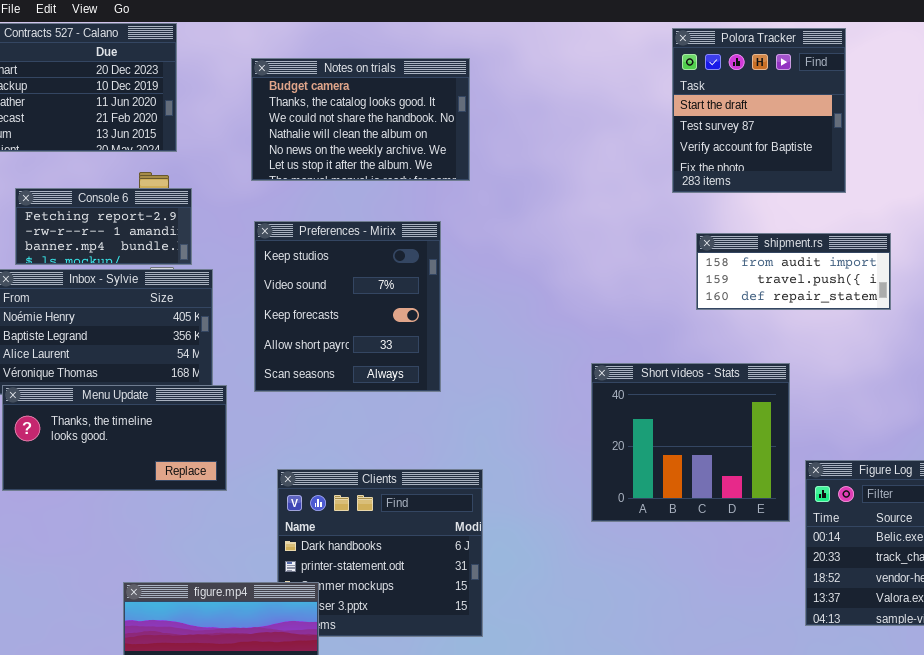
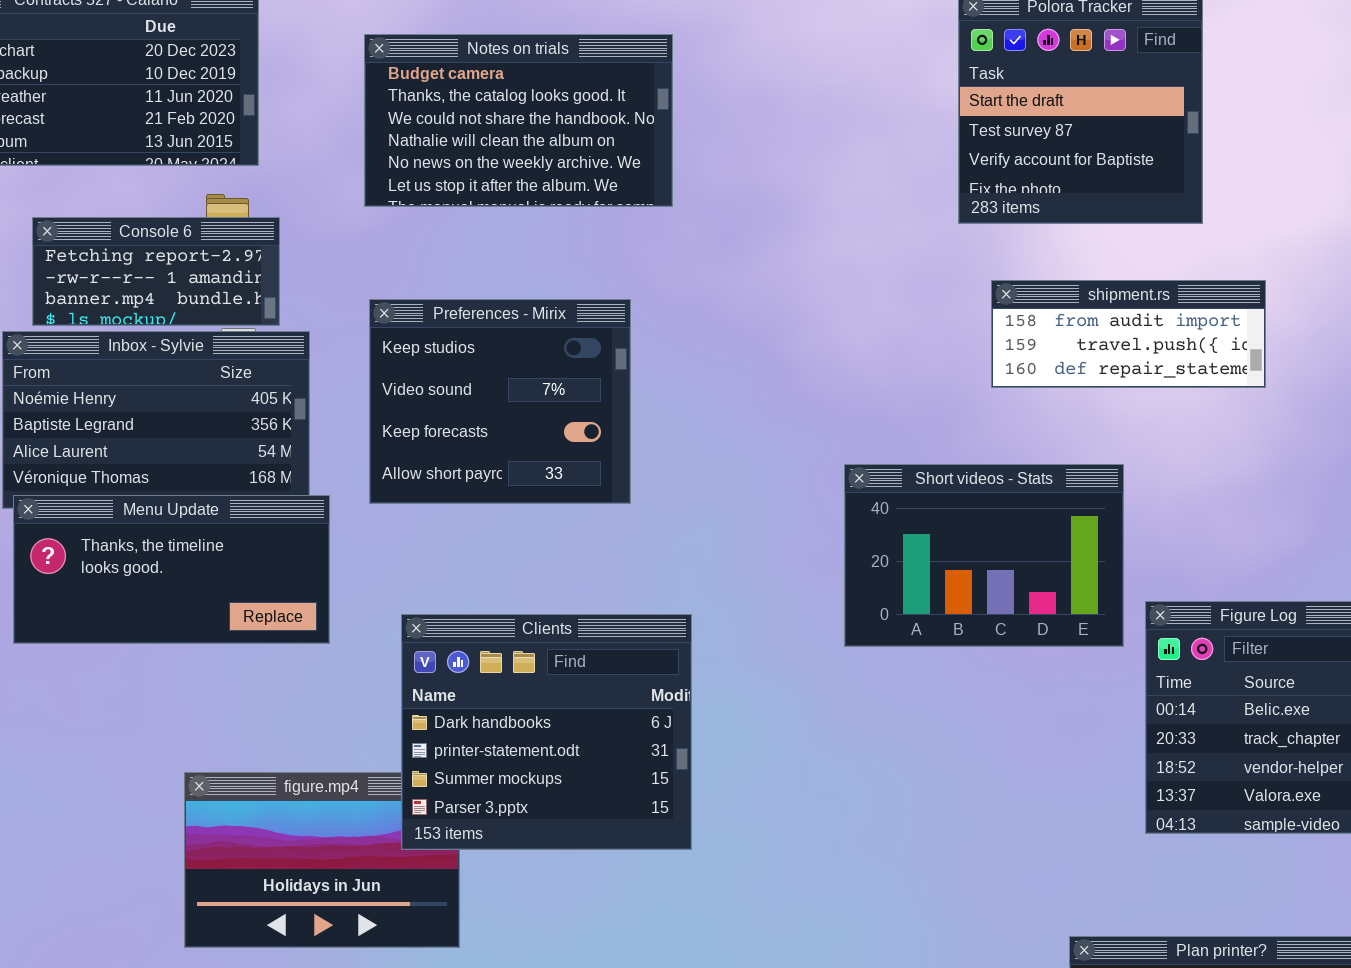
Preferences - Mirix: [254,221,441,392] -> [369,299,631,504], resized
Short videos - Stats: [591,363,790,522] -> [844,464,1124,647], resized
Clients: [277,469,483,637] -> [401,614,692,850], raised

